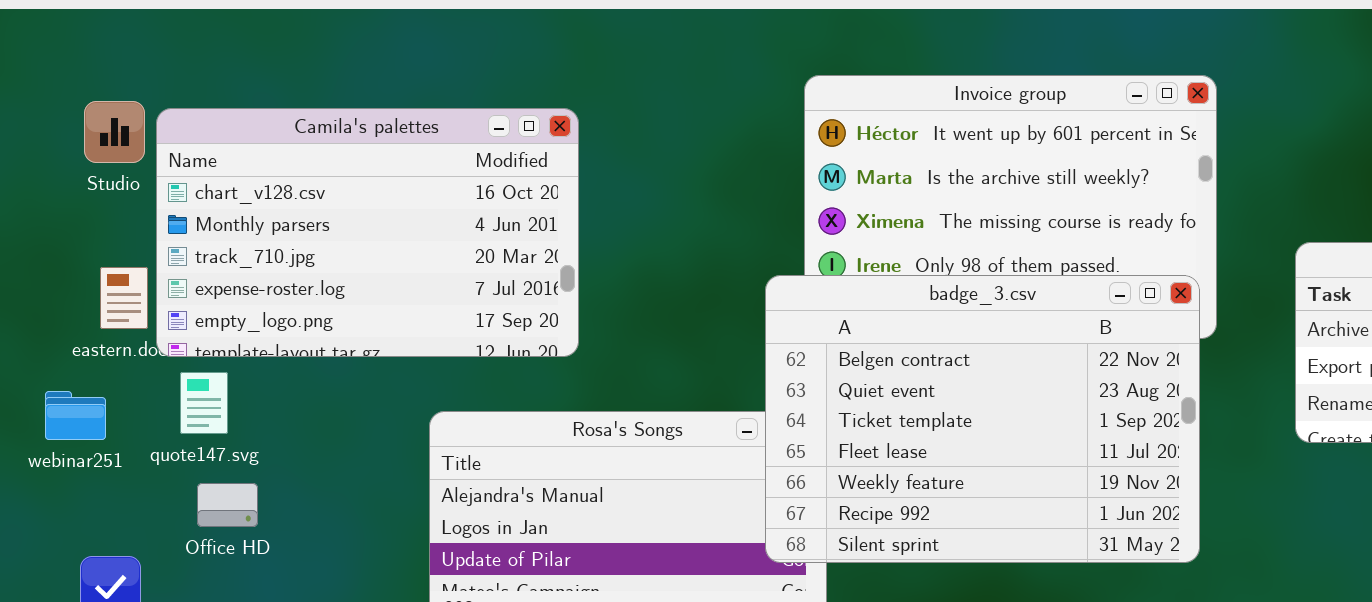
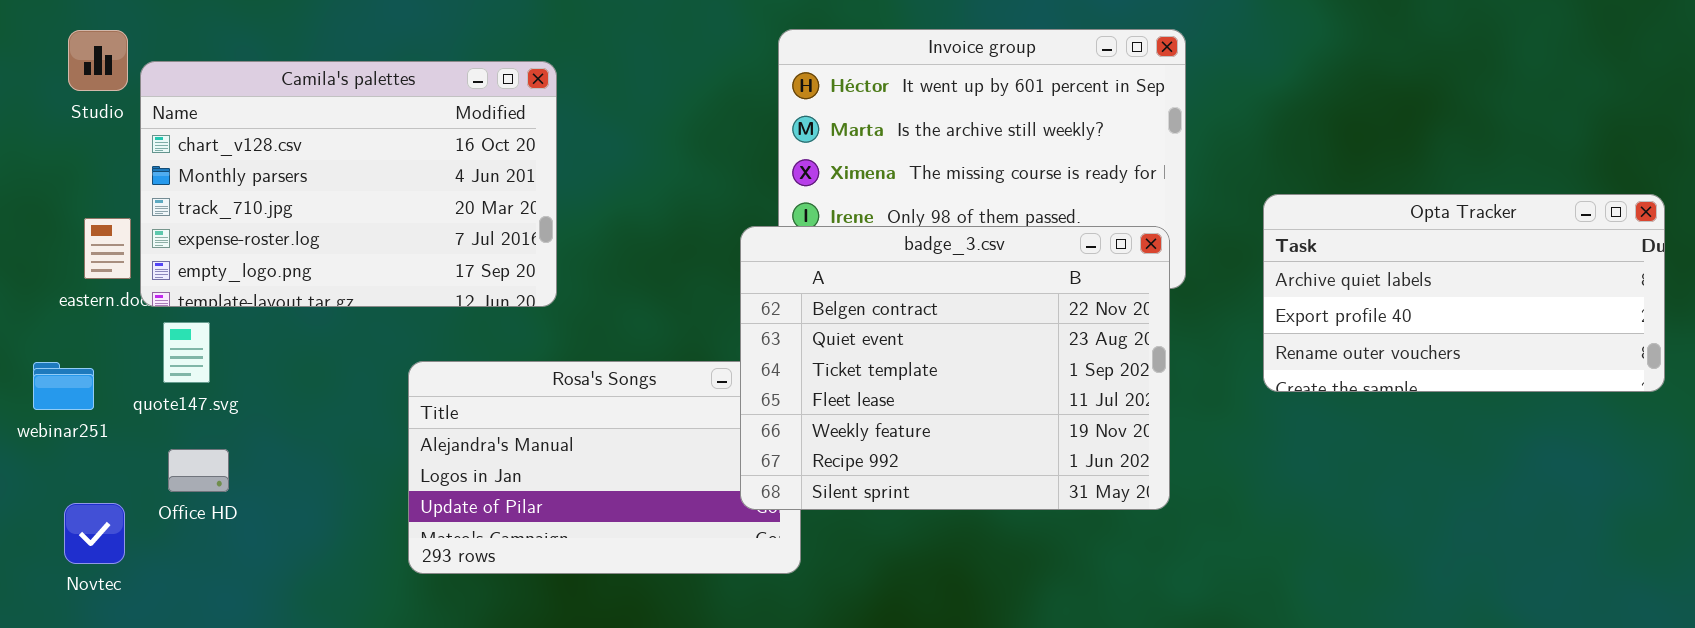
Studio: [84,101,145,163] -> [68,30,128,91], moved
webinar251: [45,391,106,440] -> [33,362,94,410], moved
Office HD: [197,483,258,527] -> [168,449,229,492], moved

